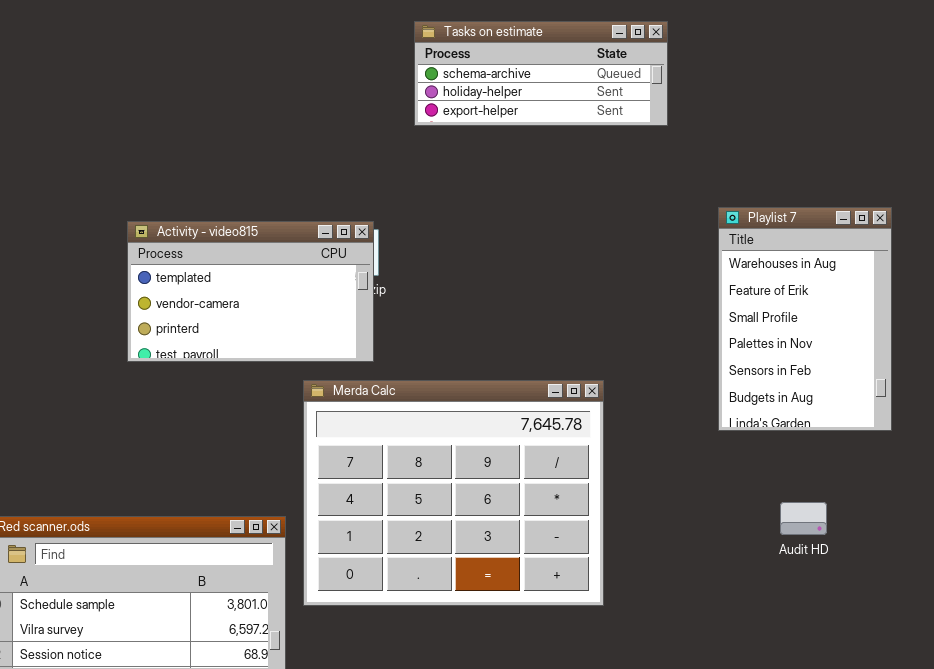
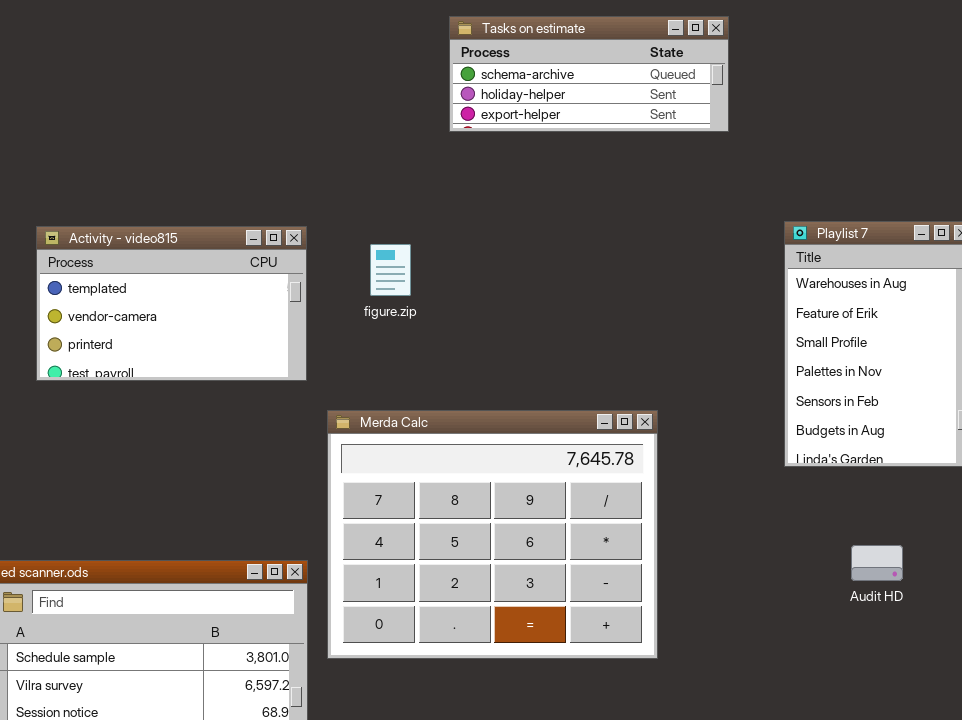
Activity - video815: [127,221,374,362] -> [36,226,307,381], moved

